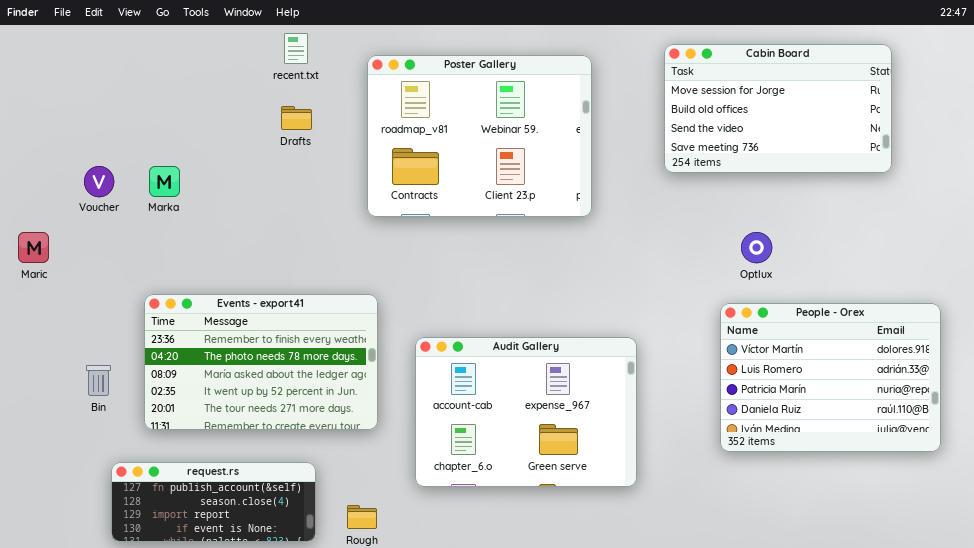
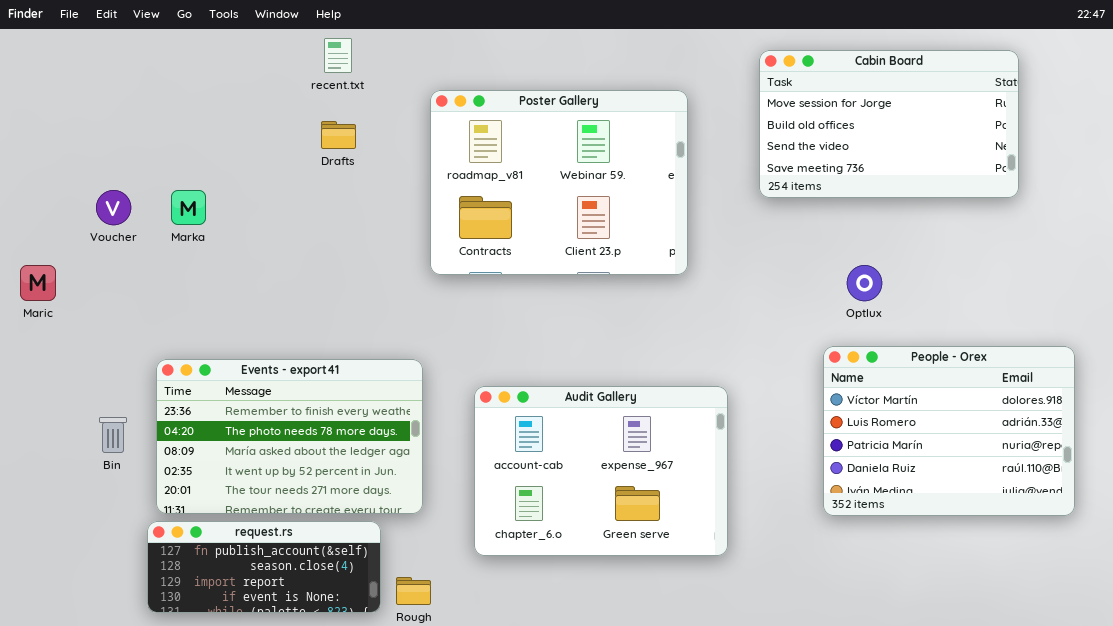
Poster Gallery: [367,55,592,217] -> [430,90,688,275], moved
Events - export41: [144,294,378,430] -> [156,359,423,514], moved
request.rs: [111,462,316,542] -> [147,521,381,613], moved

